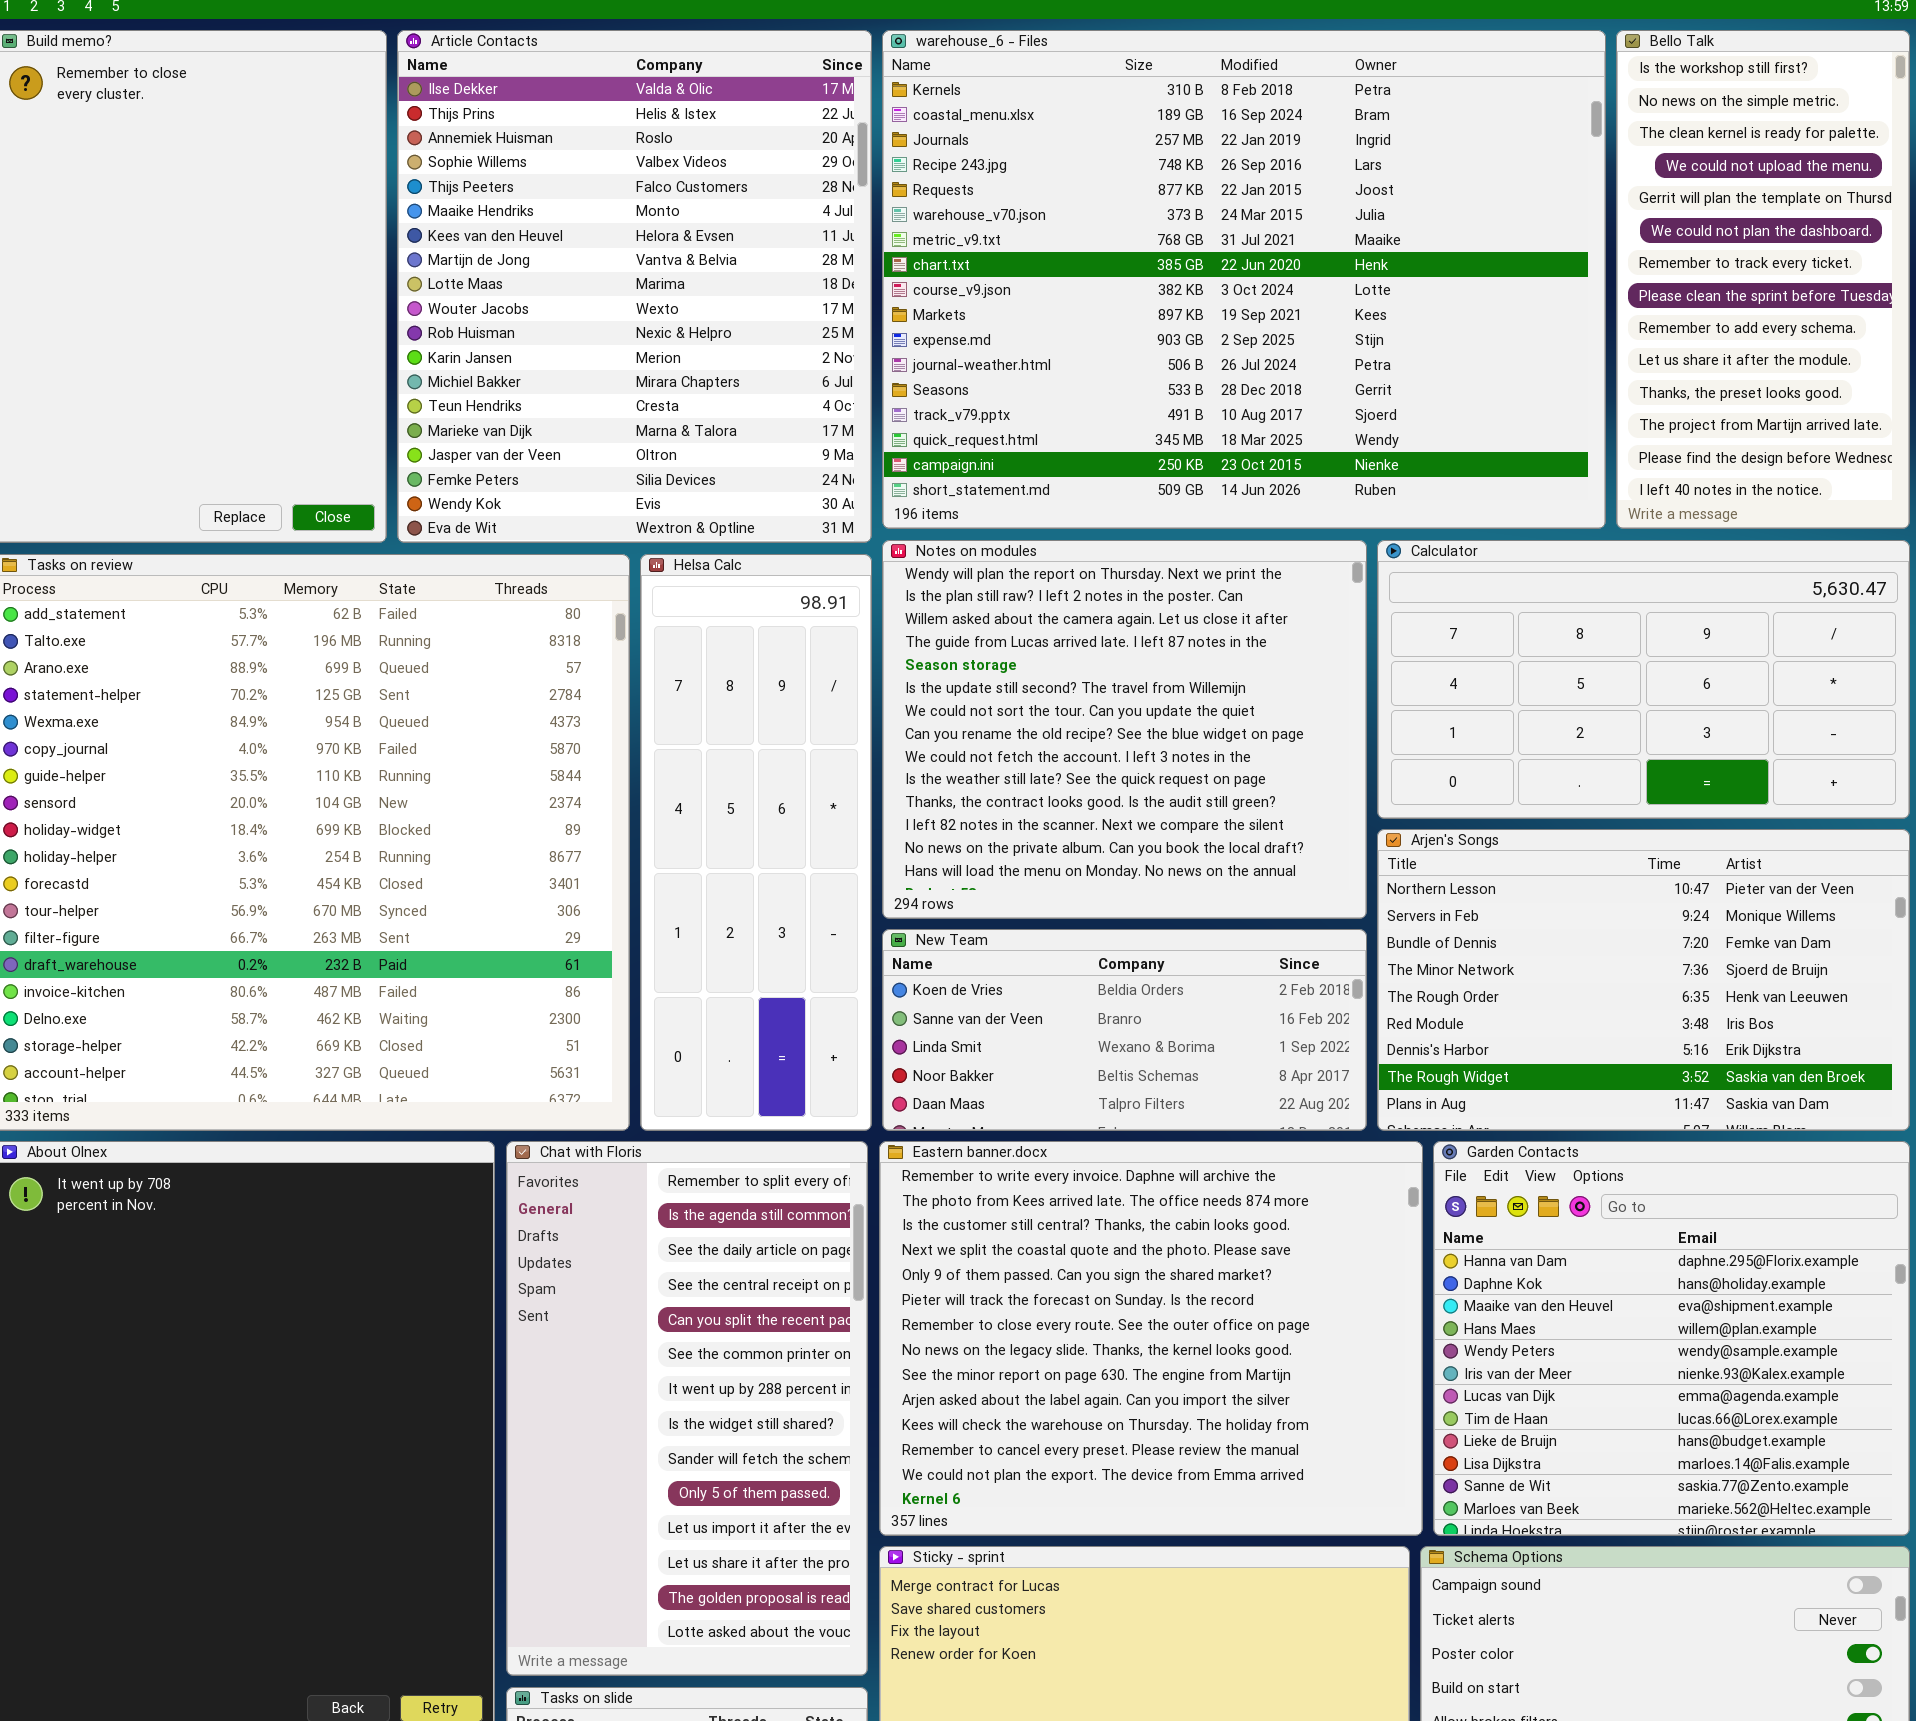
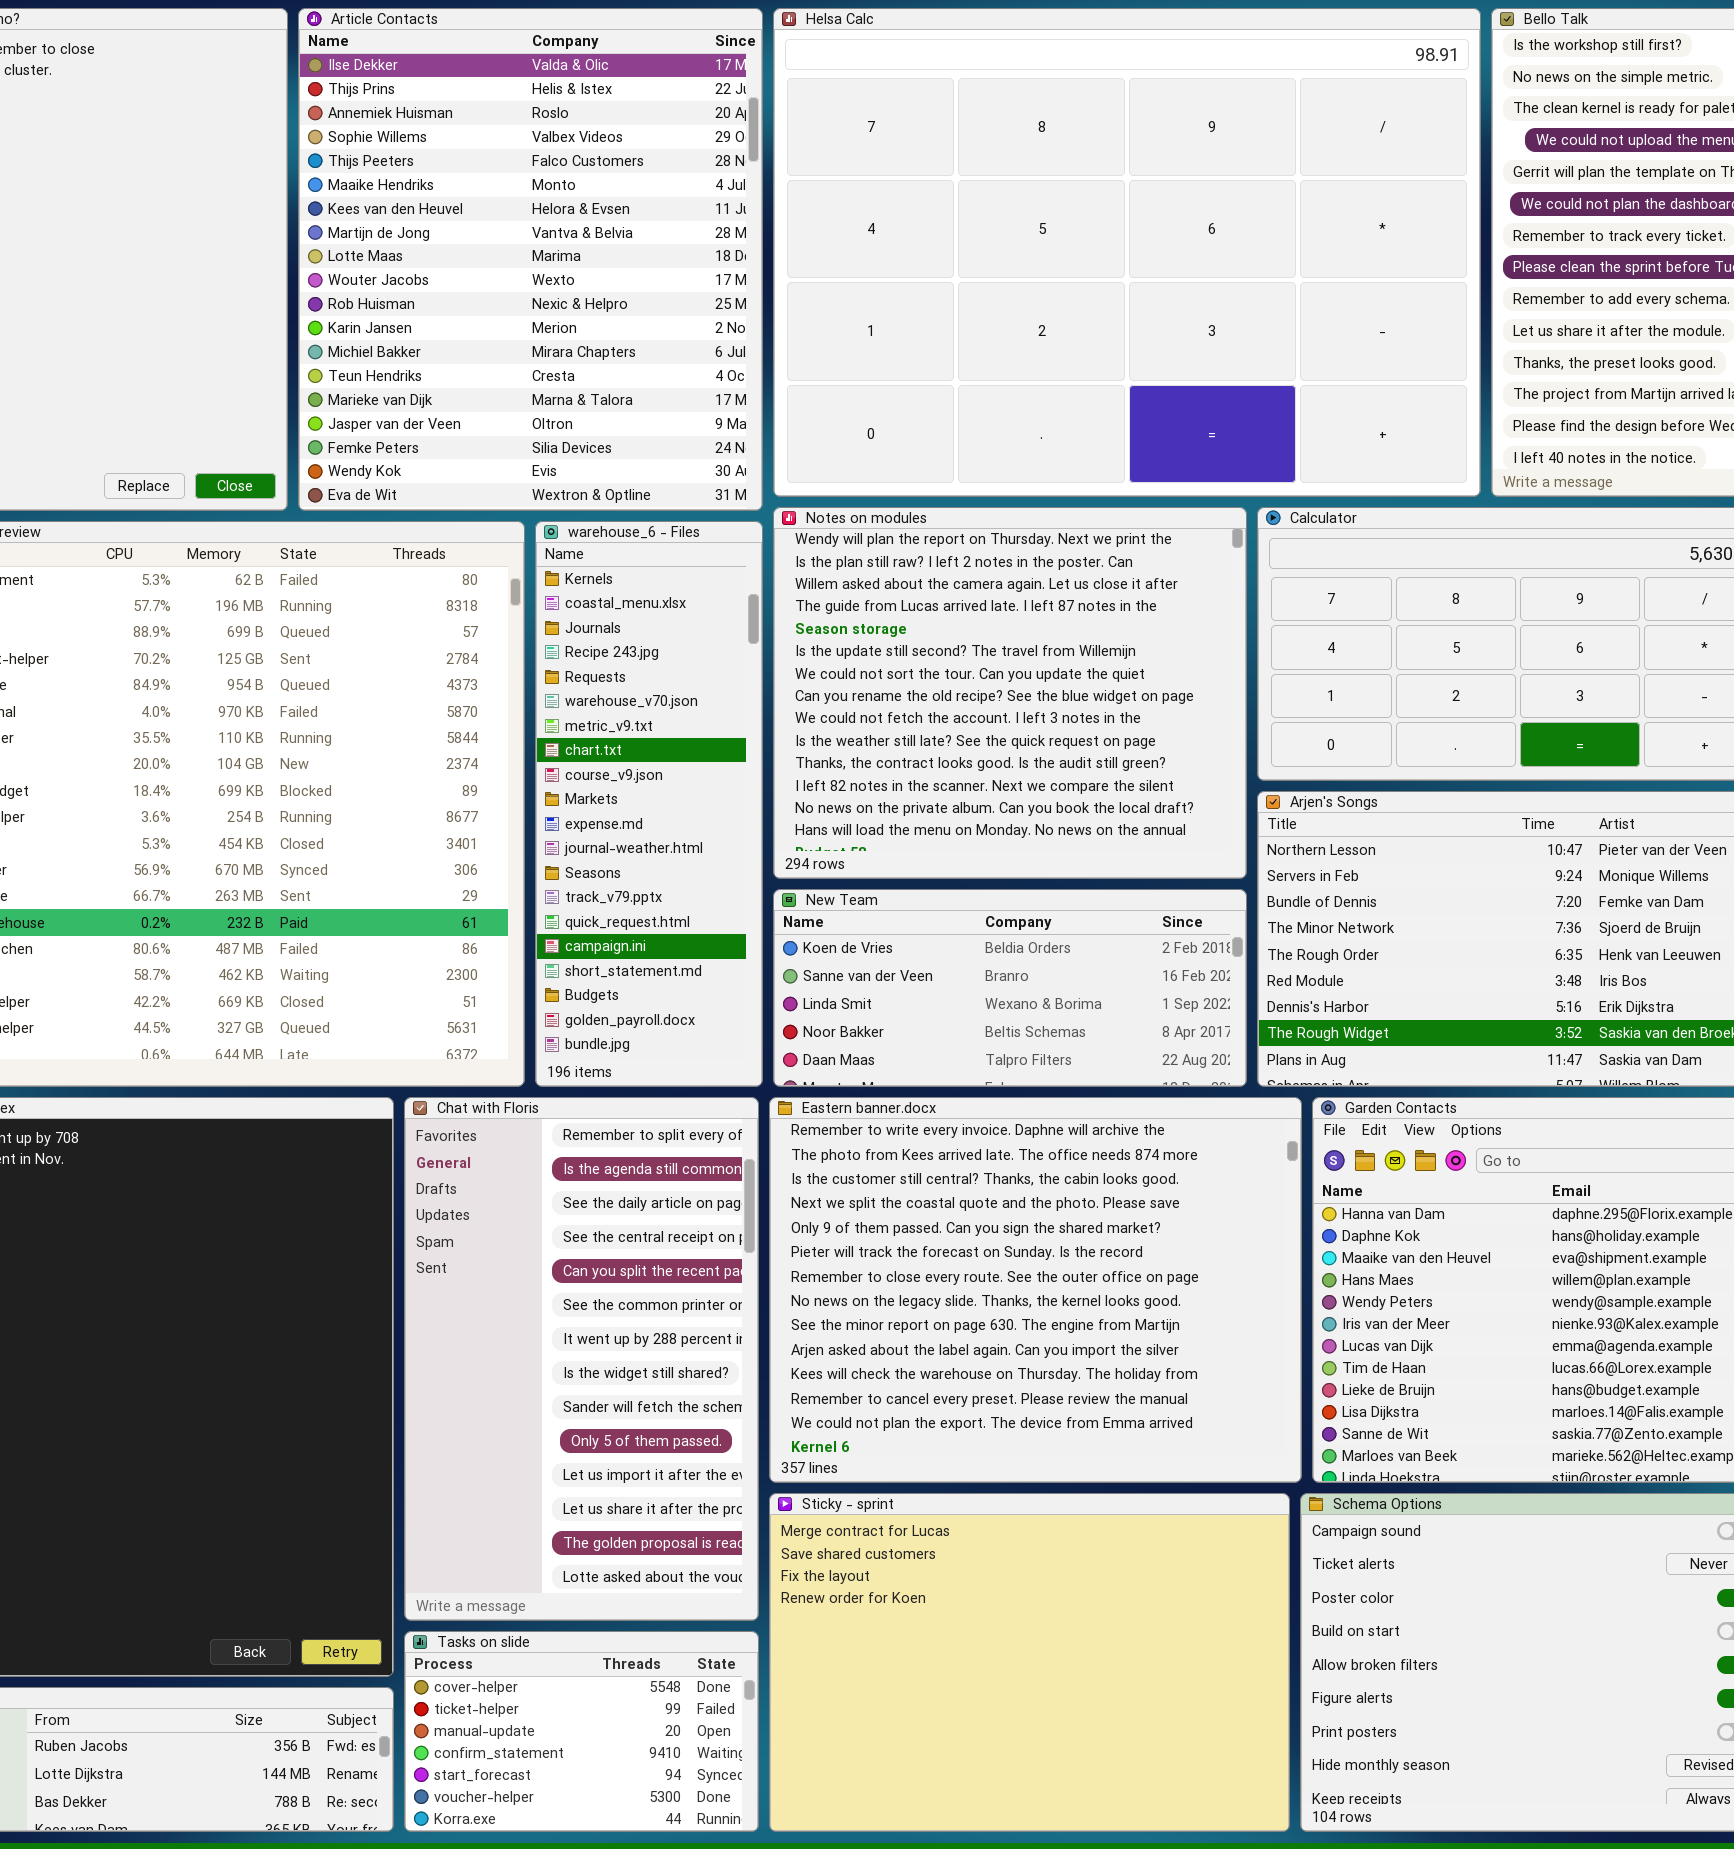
warehouse_6 - Files: [882,30,1606,529] -> [535,521,763,1087], moved, resized
Helsa Calc: [640,554,872,1131] -> [773,8,1481,497], moved, resized

